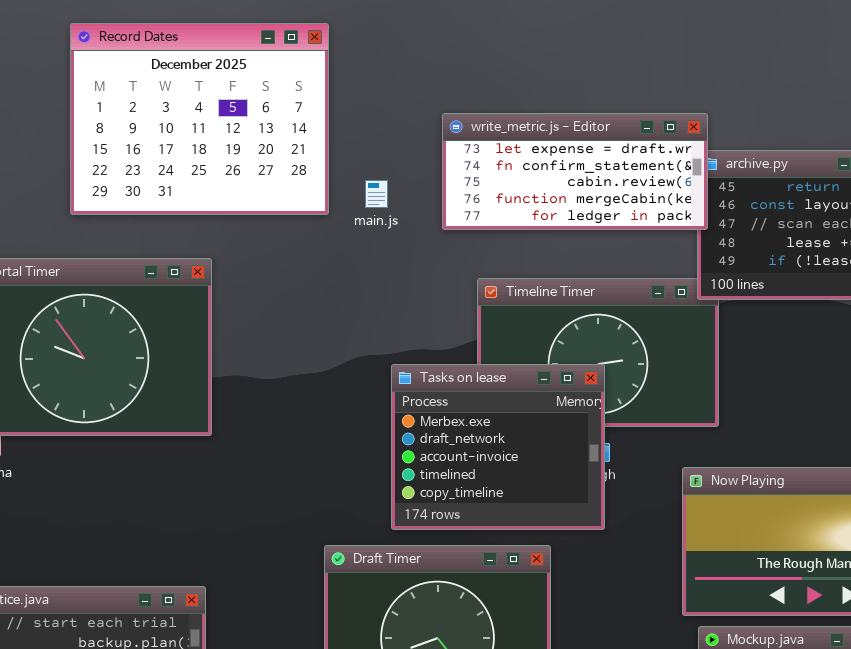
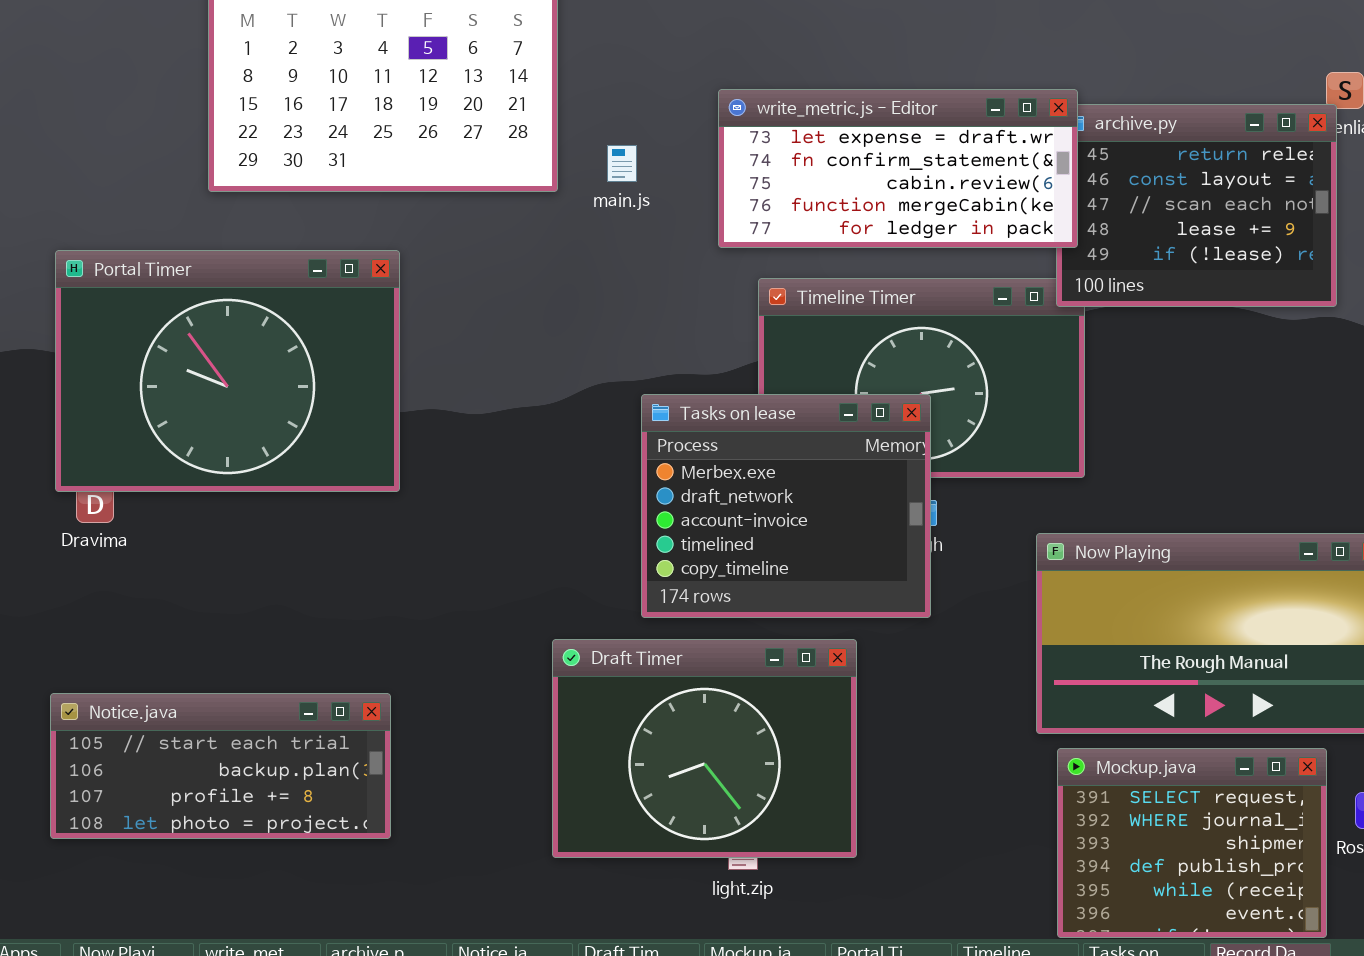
write_metric.js - Editor: [442,113,708,230] -> [718,89,1078,248], moved

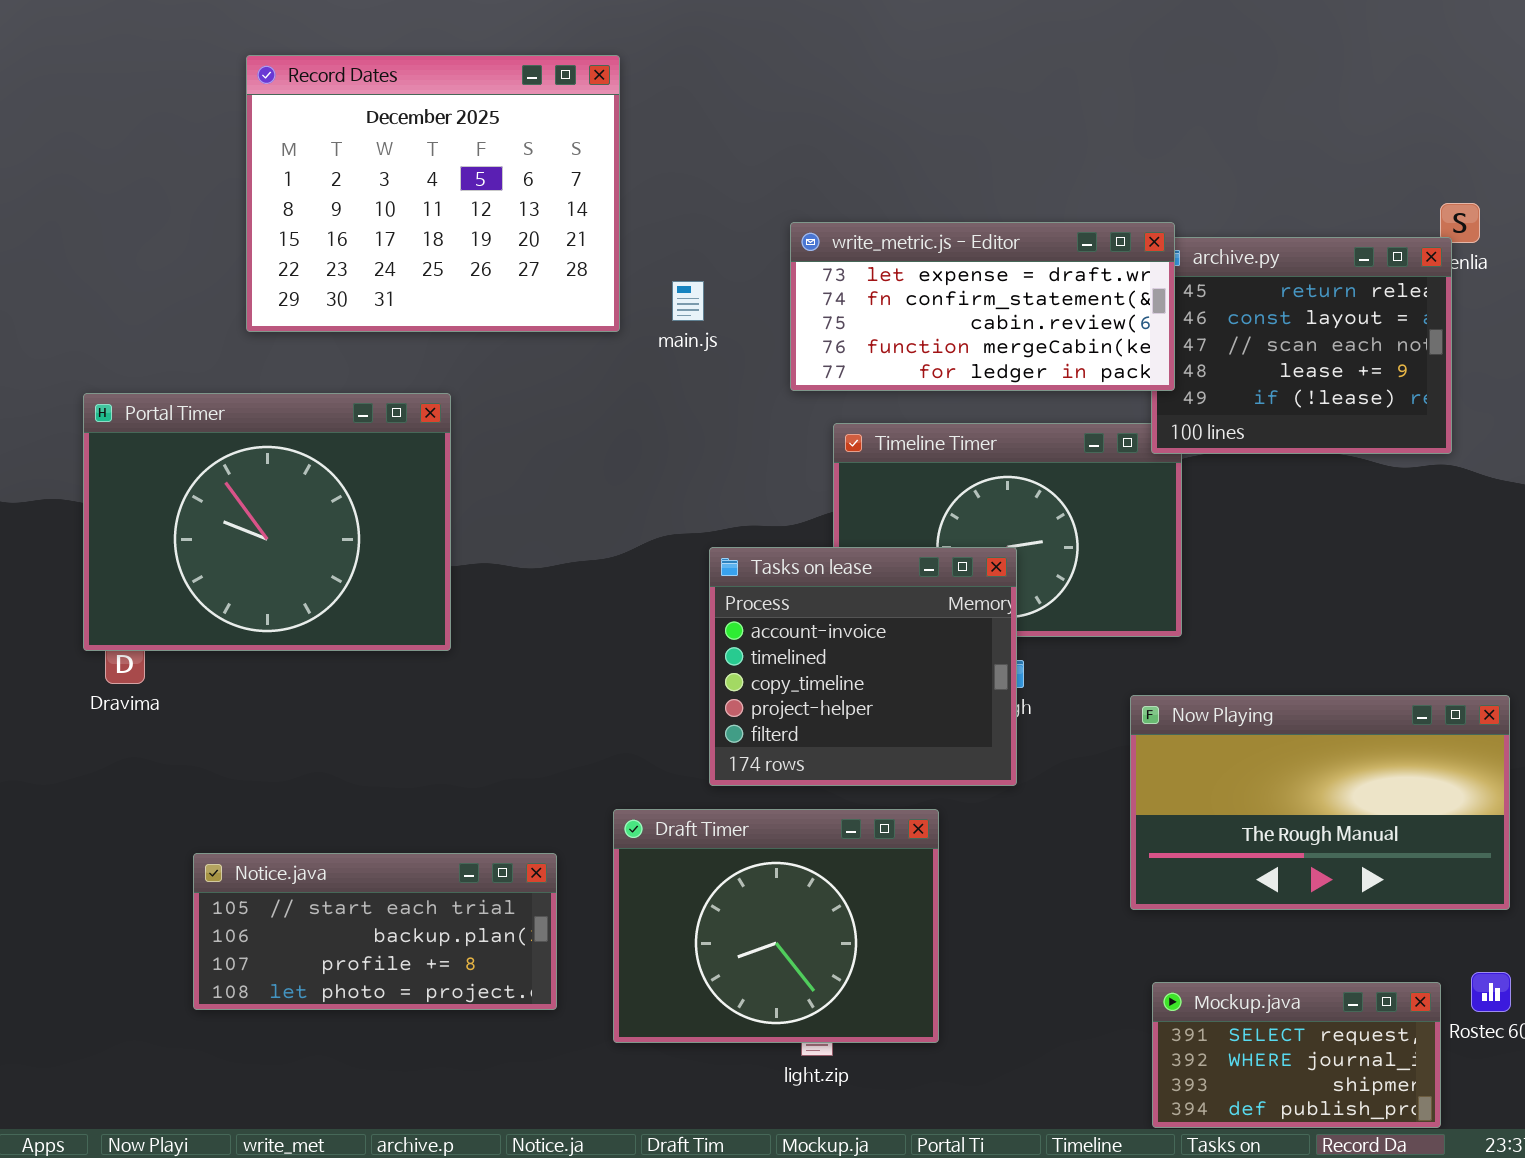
Tasks on lease: [641,394,931,618] -> [709,547,1017,786], scrolled down 2 rows
Notice.java: [50,693,391,839] -> [193,853,557,1010], moved
Mockup.java: [1057,748,1327,938] -> [1152,982,1441,1128], resized

